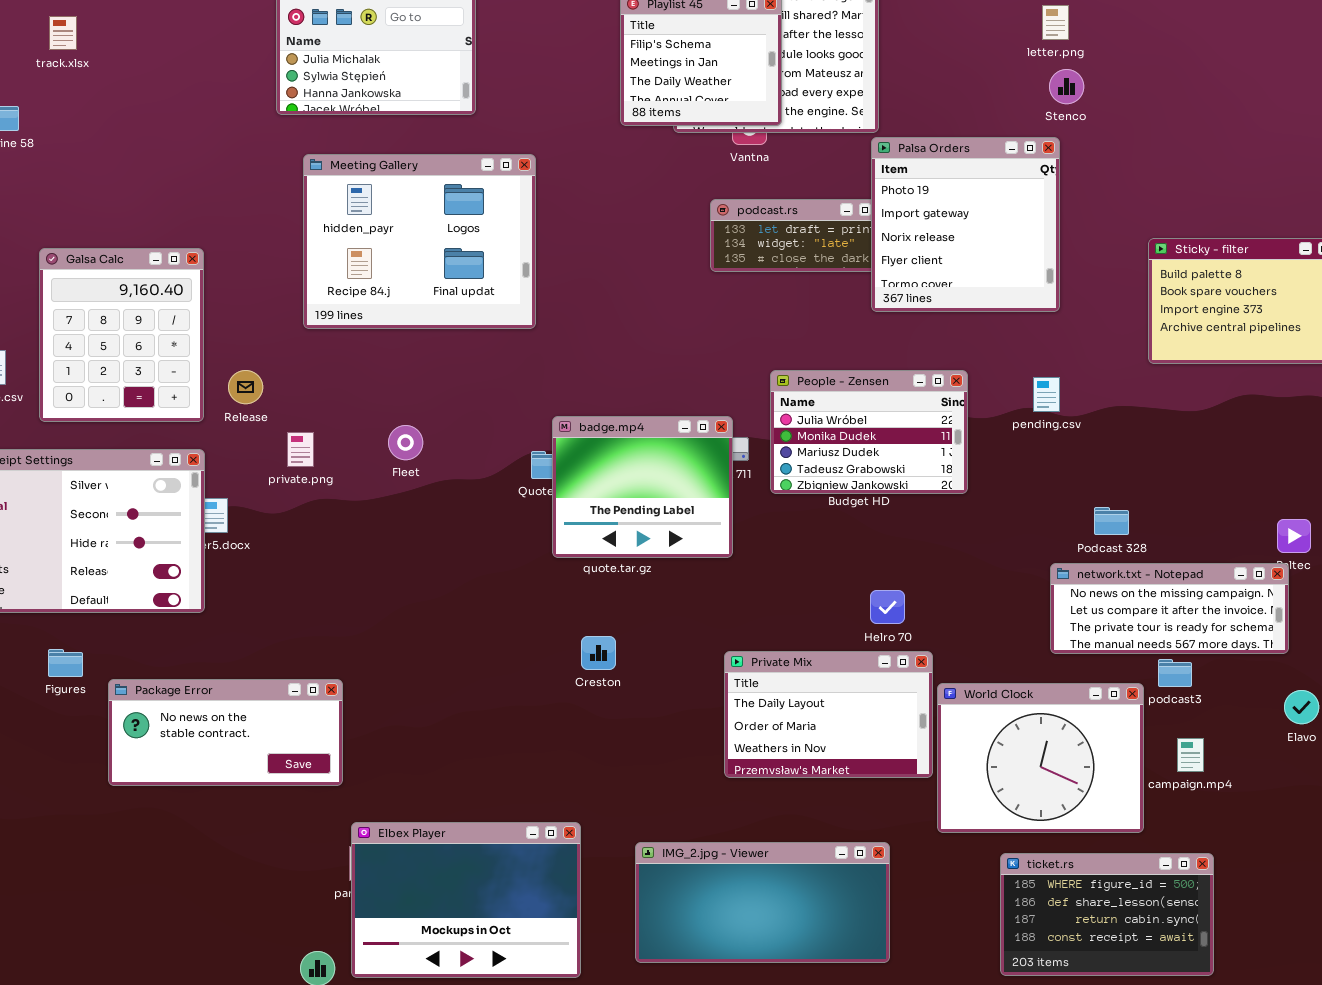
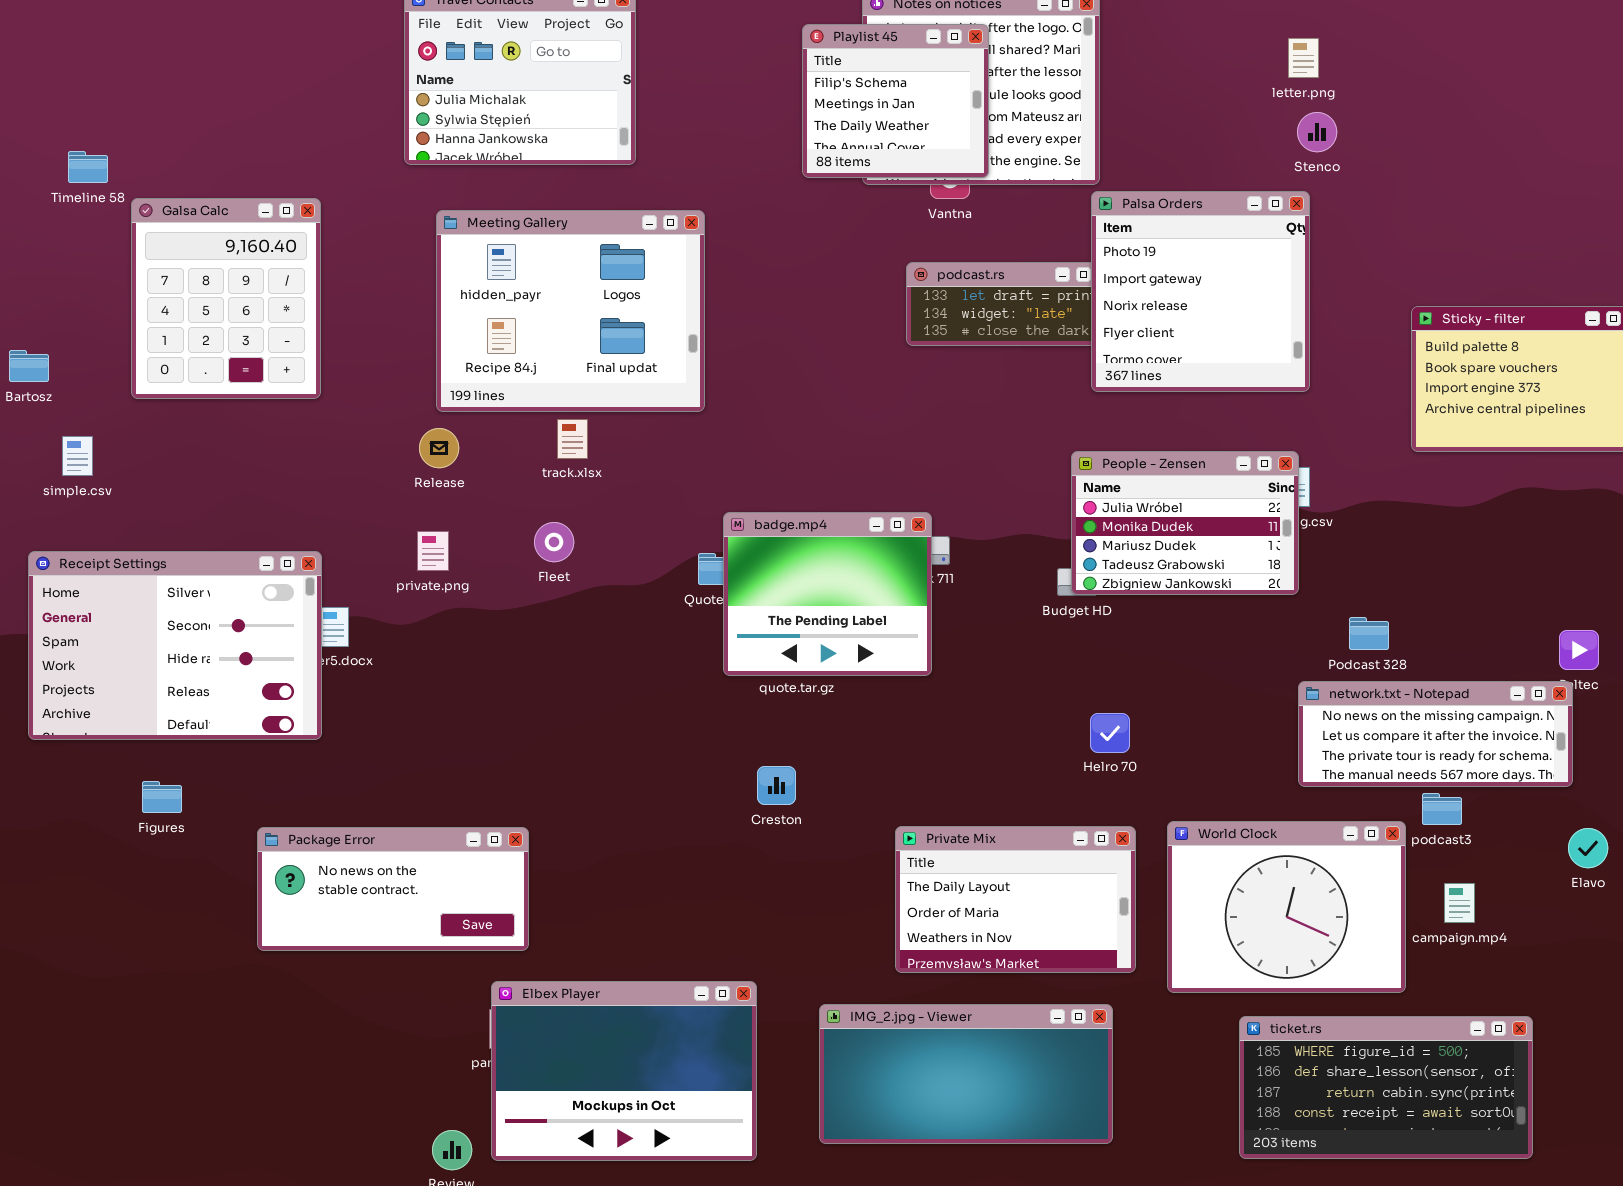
track.xlsx: [49,16,77,50] -> [557,419,588,459], moved
Galsa Calc: [39,248,204,422] -> [131,198,321,399], moved
Release: [228,370,263,404] -> [419,428,459,468], moved
People - Zensen: [770,370,968,494] -> [1071,451,1299,595], moved
Private Mix: [724,651,933,778] -> [895,826,1136,973], moved
Package Error: [108,679,343,786] -> [257,827,529,951], moved
ticket.rs: [1000,853,1214,976] -> [1239,1016,1533,1159], resized

